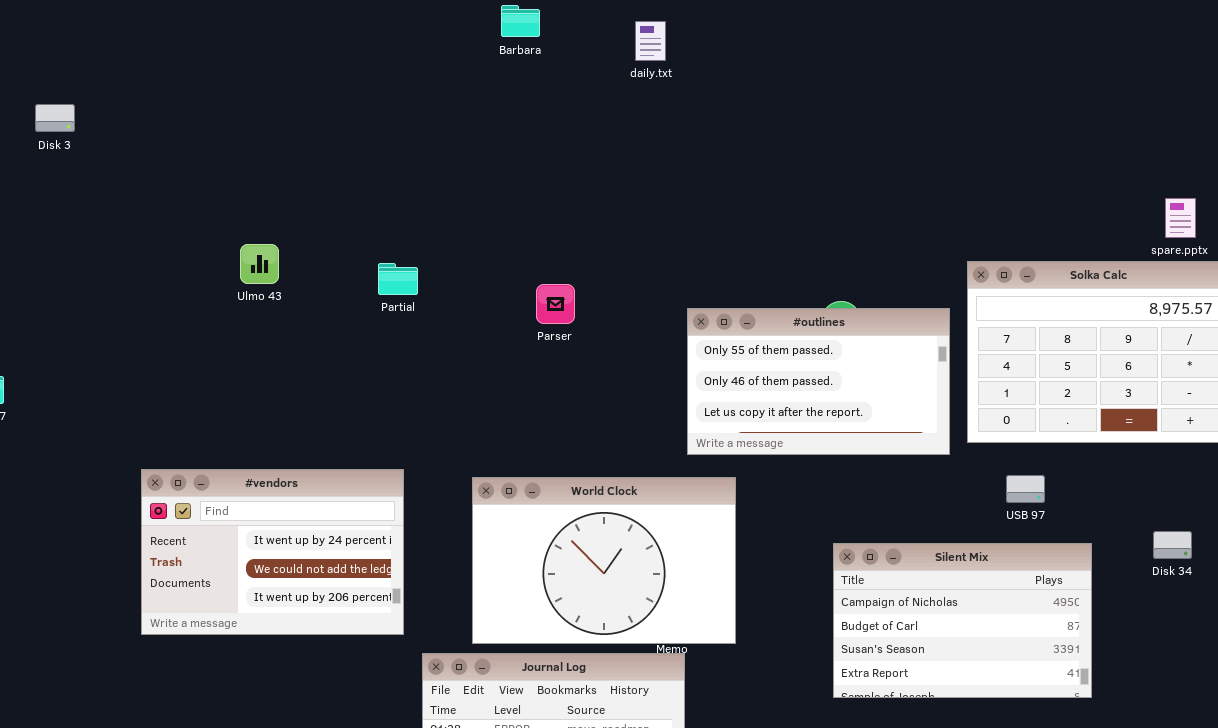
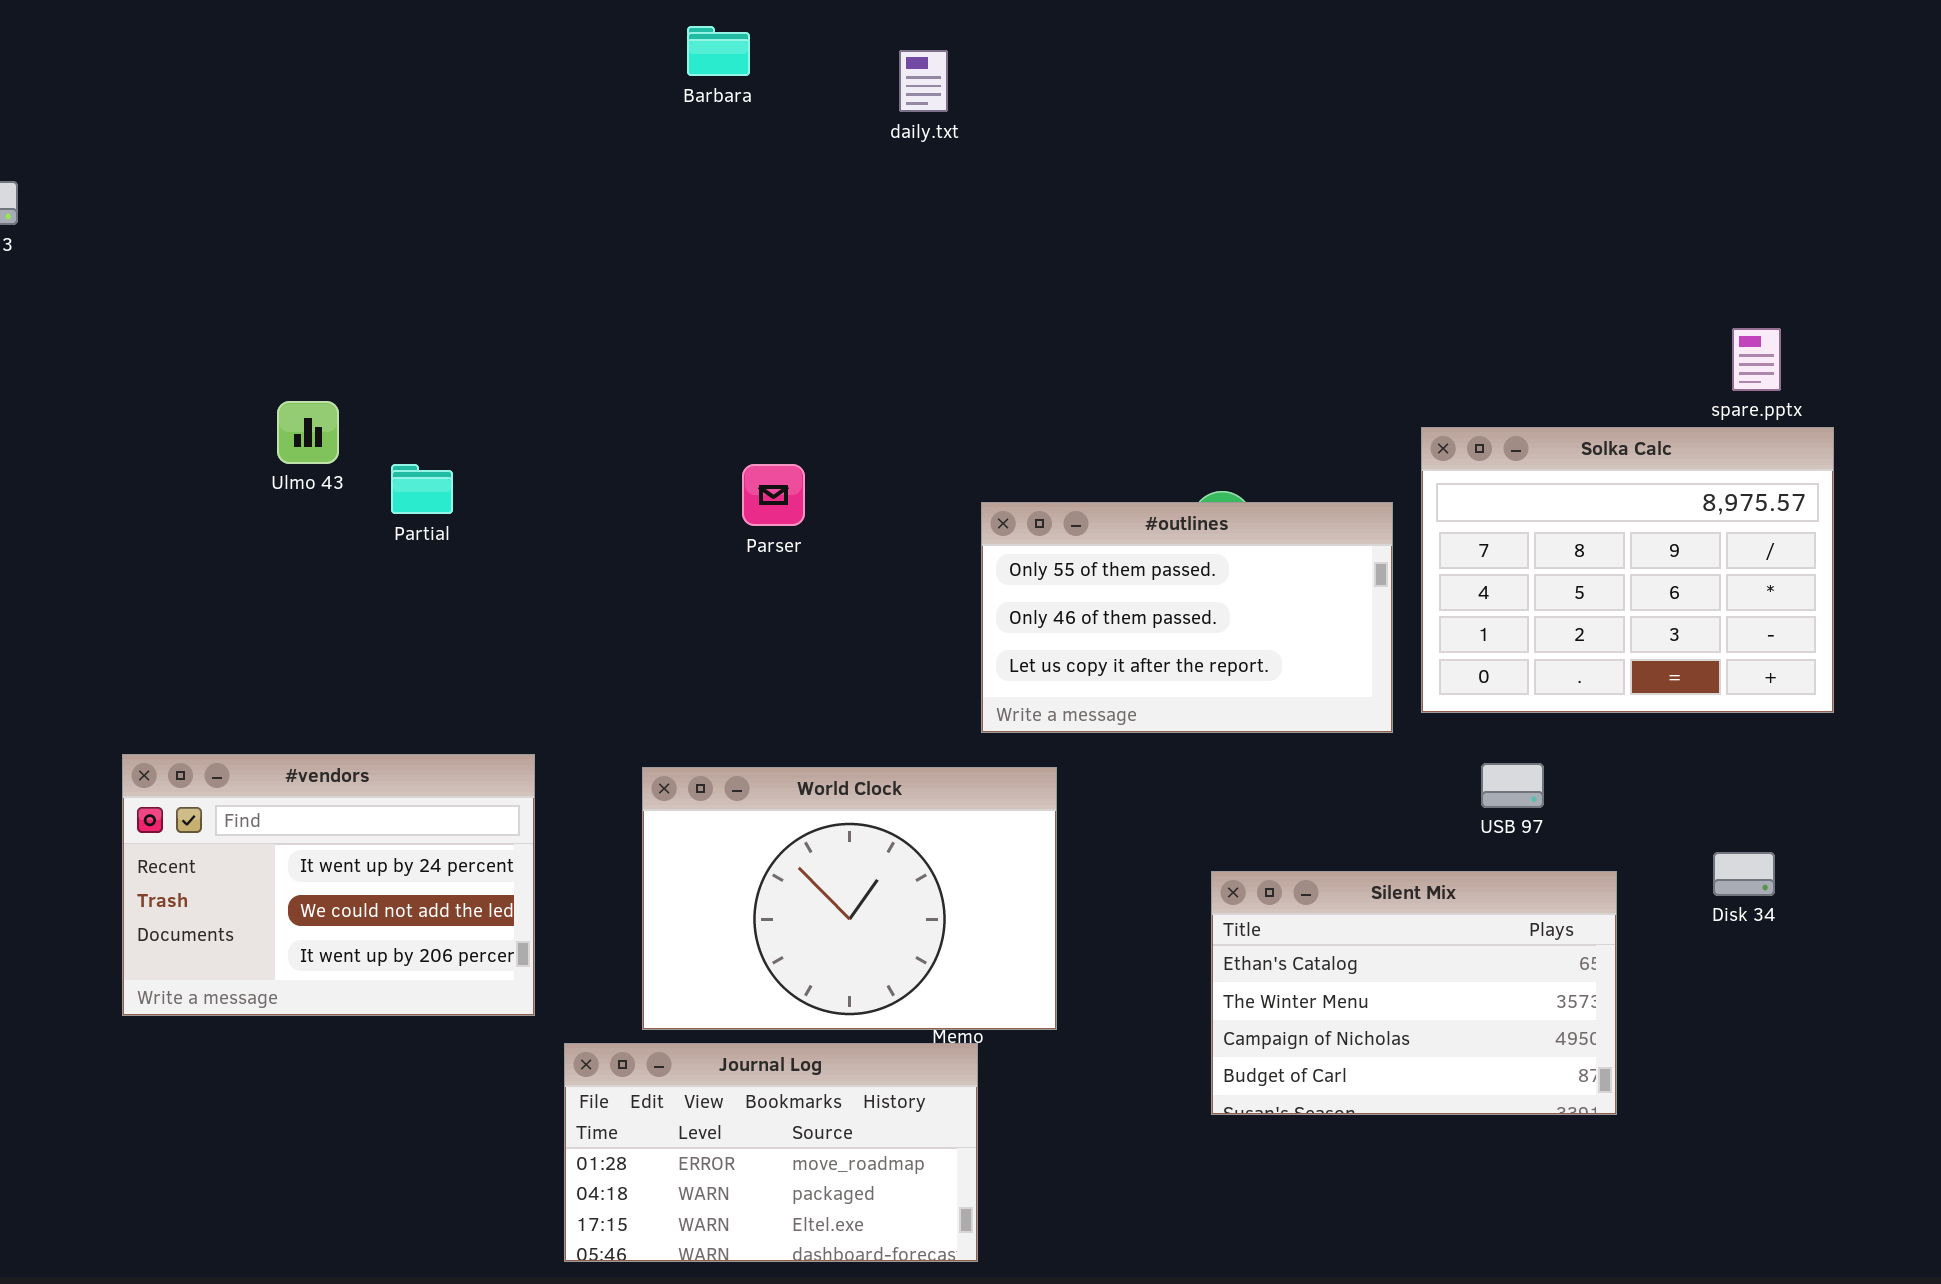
Partial: [378,263,418,295] -> [391,464,453,514], moved
Silent Mix: [833,543,1092,698] -> [1211,871,1617,1115], scrolled up 2 rows

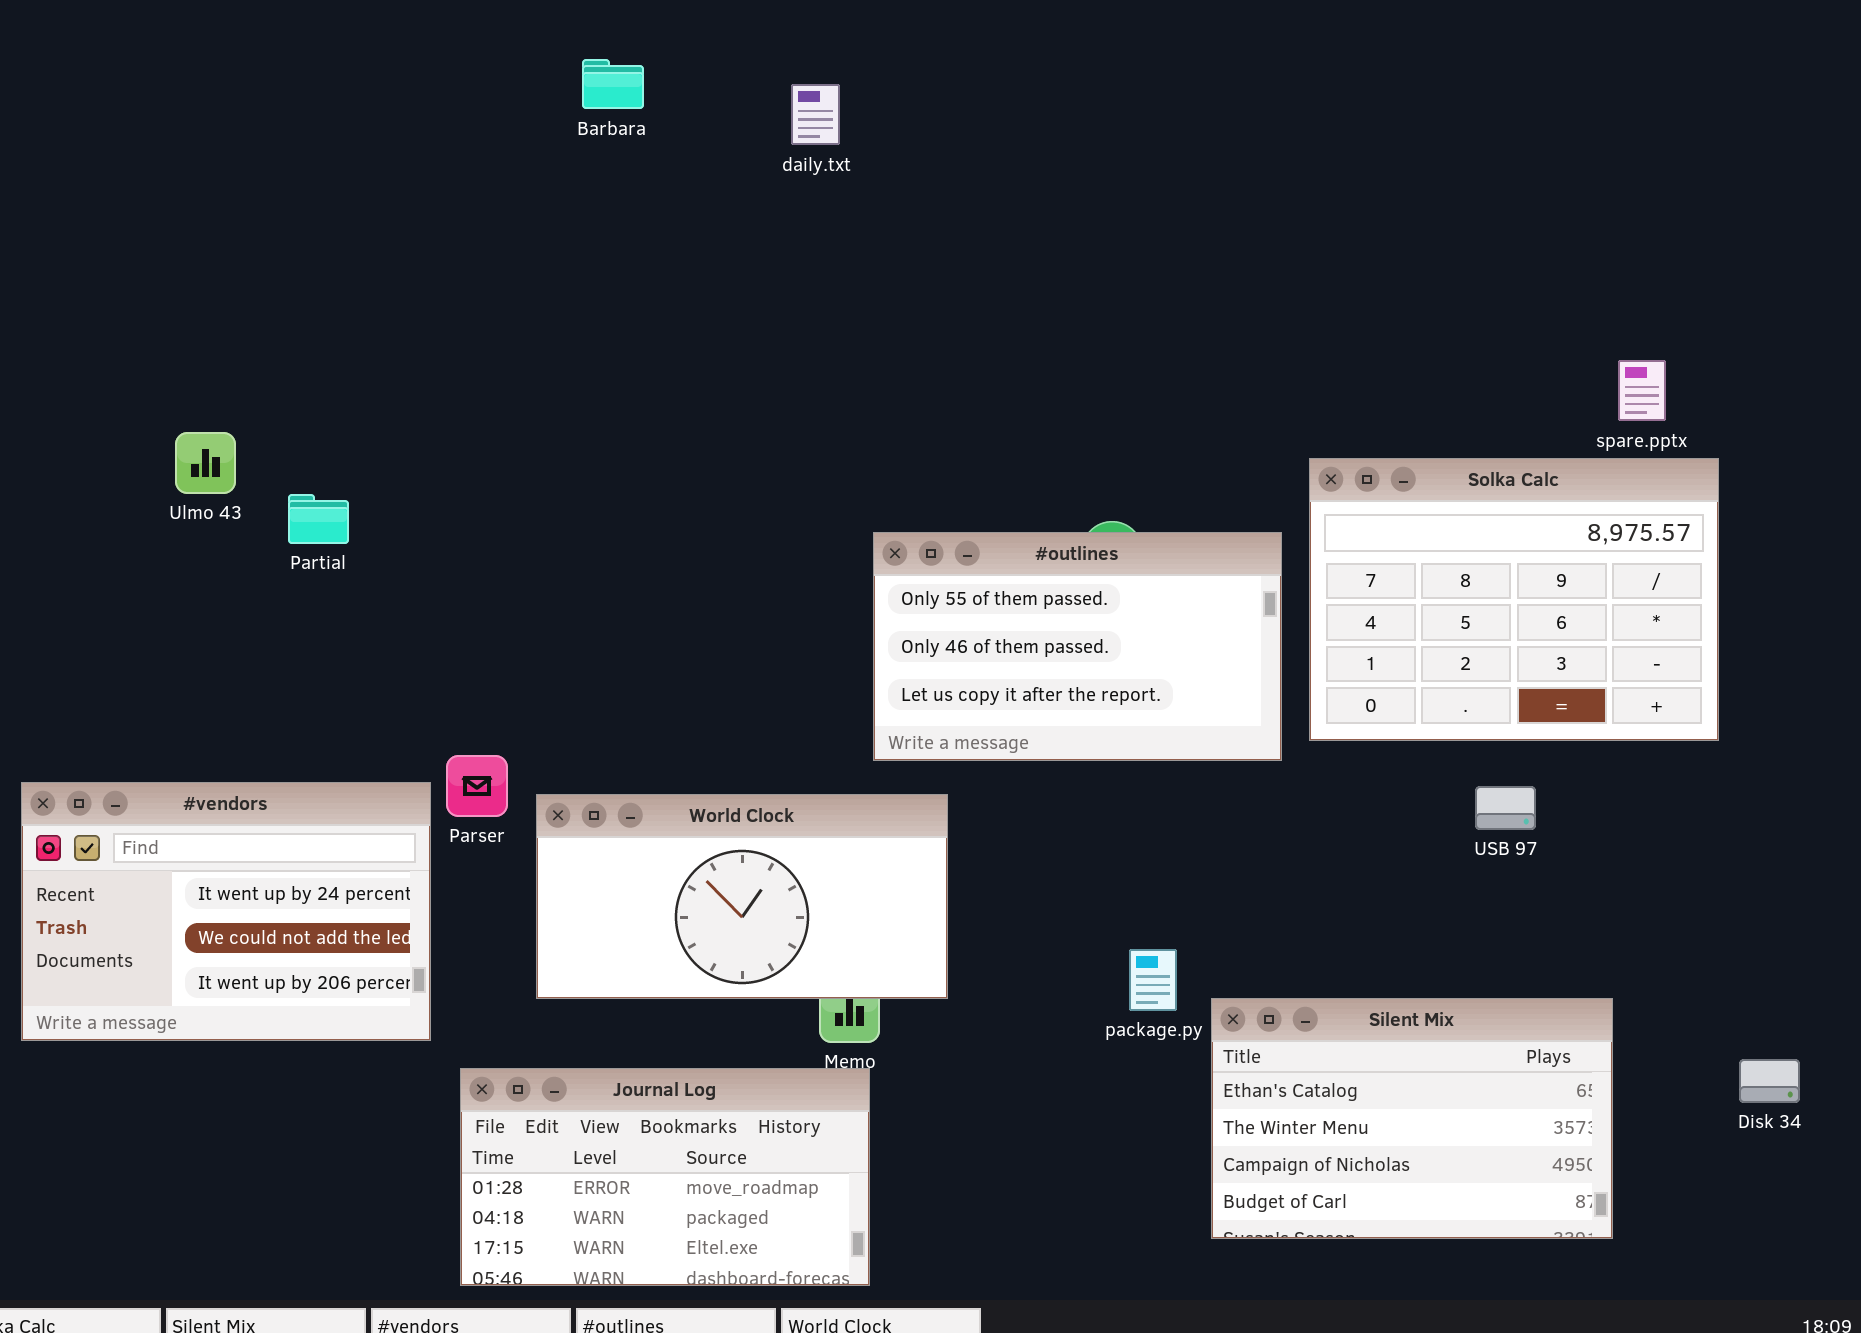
Parser: [742,464,805,526] -> [446,755,508,817], moved
USB 97: [1481,763,1544,808] -> [1475,786,1536,830], moved
World Clock: [642,767,1057,1030] -> [536,794,948,999], resized
Disk 34: [1713,852,1775,896] -> [1739,1059,1800,1103], moved
Silent Mix: [1211,871,1617,1115] -> [1211,998,1613,1239], moved

